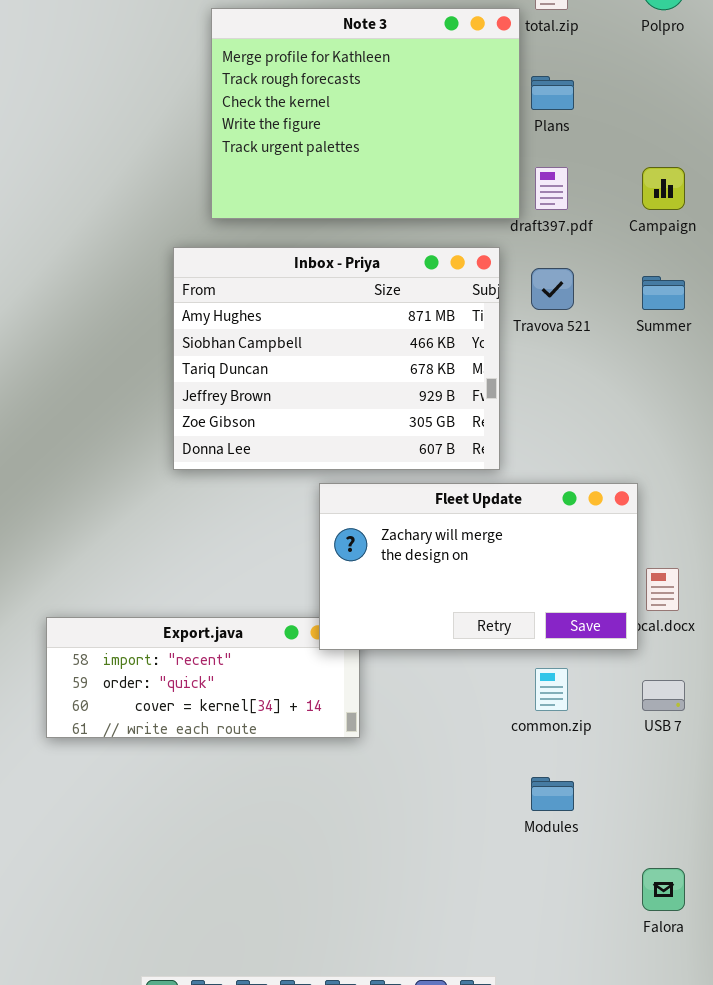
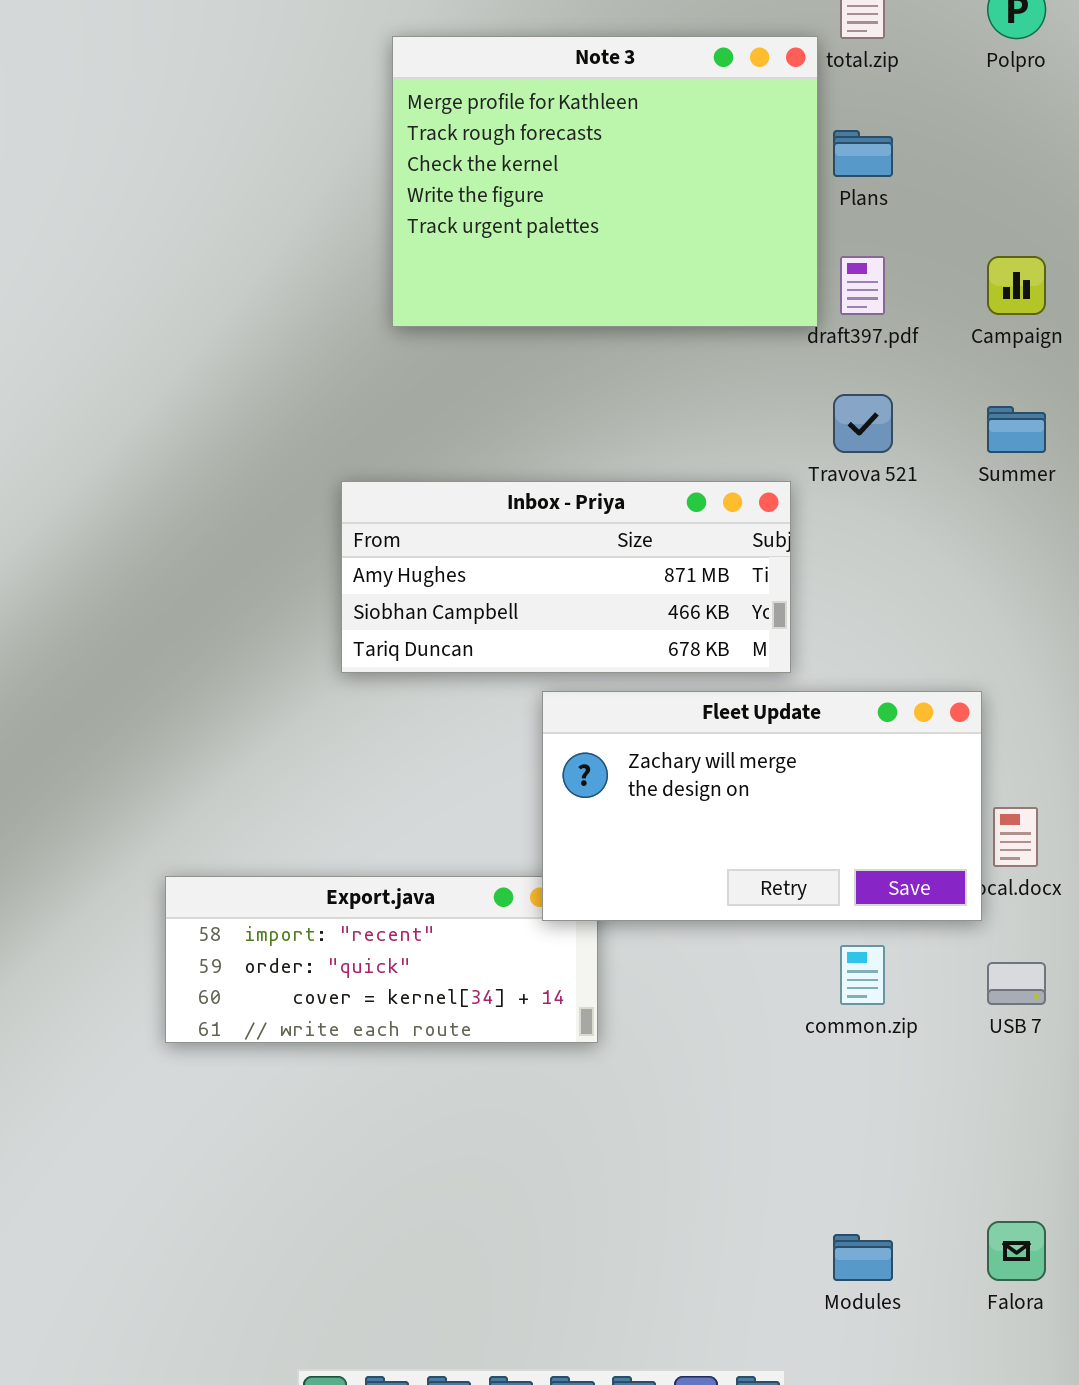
Inbox - Priya: [173,247,500,470] -> [341,481,791,673], resized
Modules: [531,777,574,811] -> [833,1234,893,1281], moved

